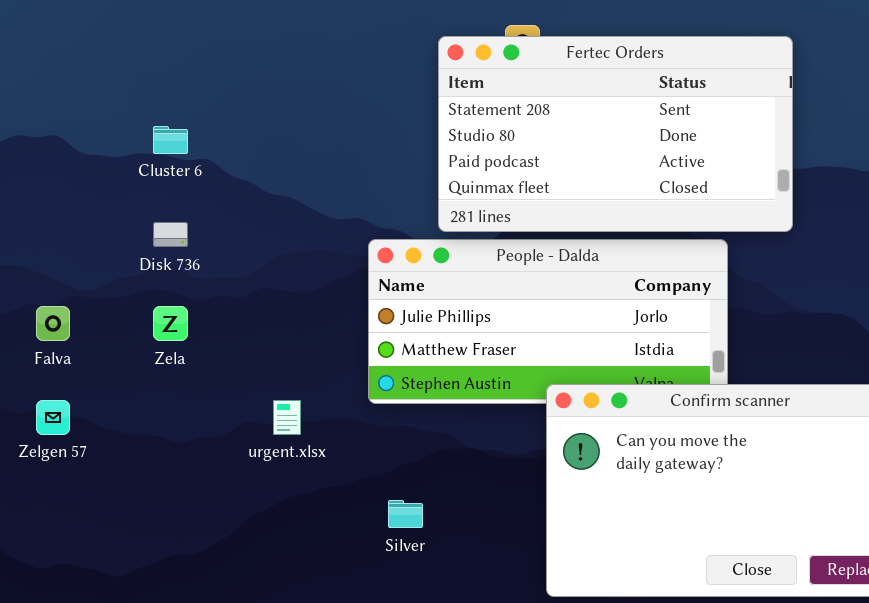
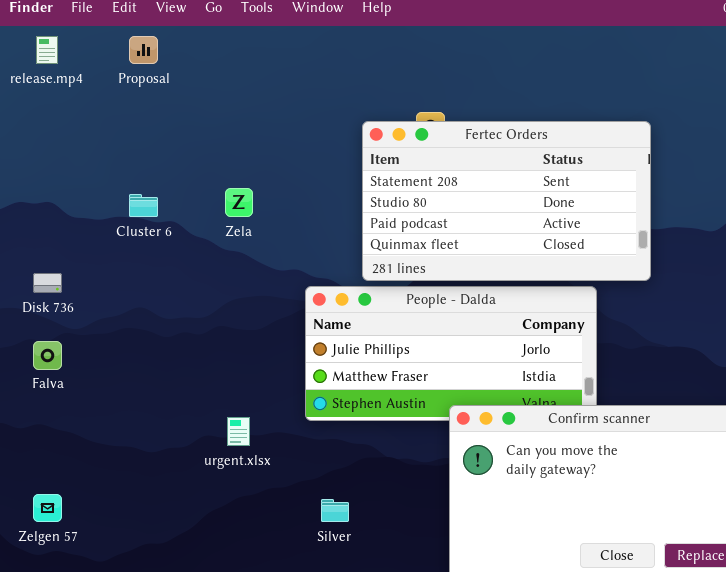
Disk 736: [153,222,188,247] -> [33,273,62,293], moved
Zela: [153,306,188,341] -> [225,188,253,217], moved
Zelgen 57: [36,400,70,435] -> [33,494,62,522], moved

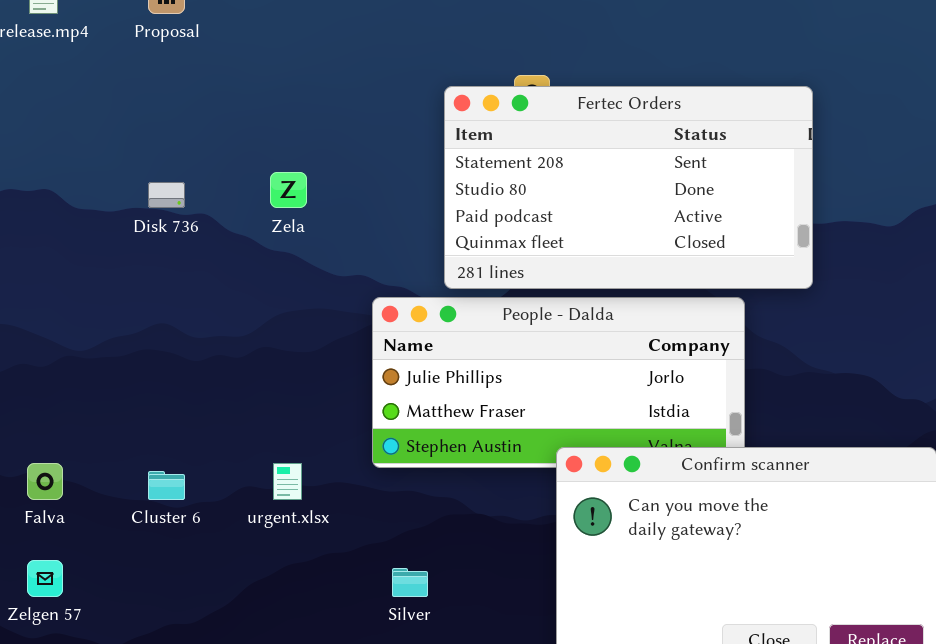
Cluster 6: [129,194,158,217] -> [148,471,185,500], moved
Disk 736: [33,273,62,293] -> [148,182,185,208], moved
Falva: [33,341,62,370] -> [27,463,63,500], moved

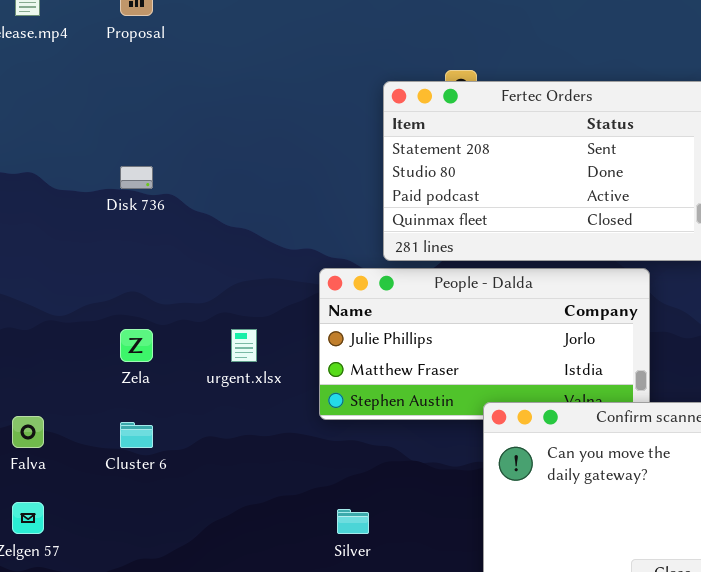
Zela: [270,172,307,208] -> [120,329,153,362], moved
urgent.xlsx: [273,463,302,500] -> [231,329,257,362], moved

